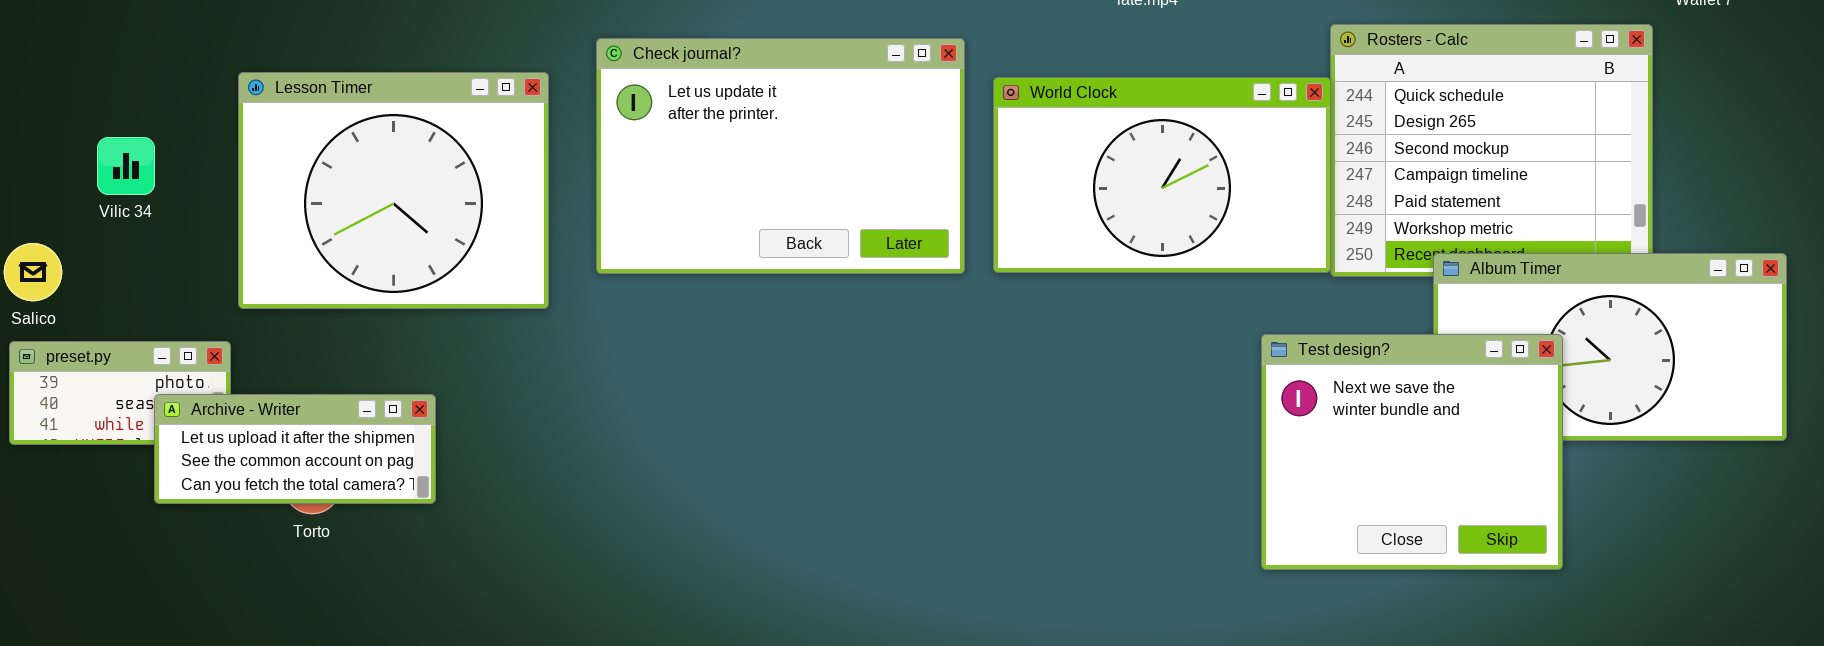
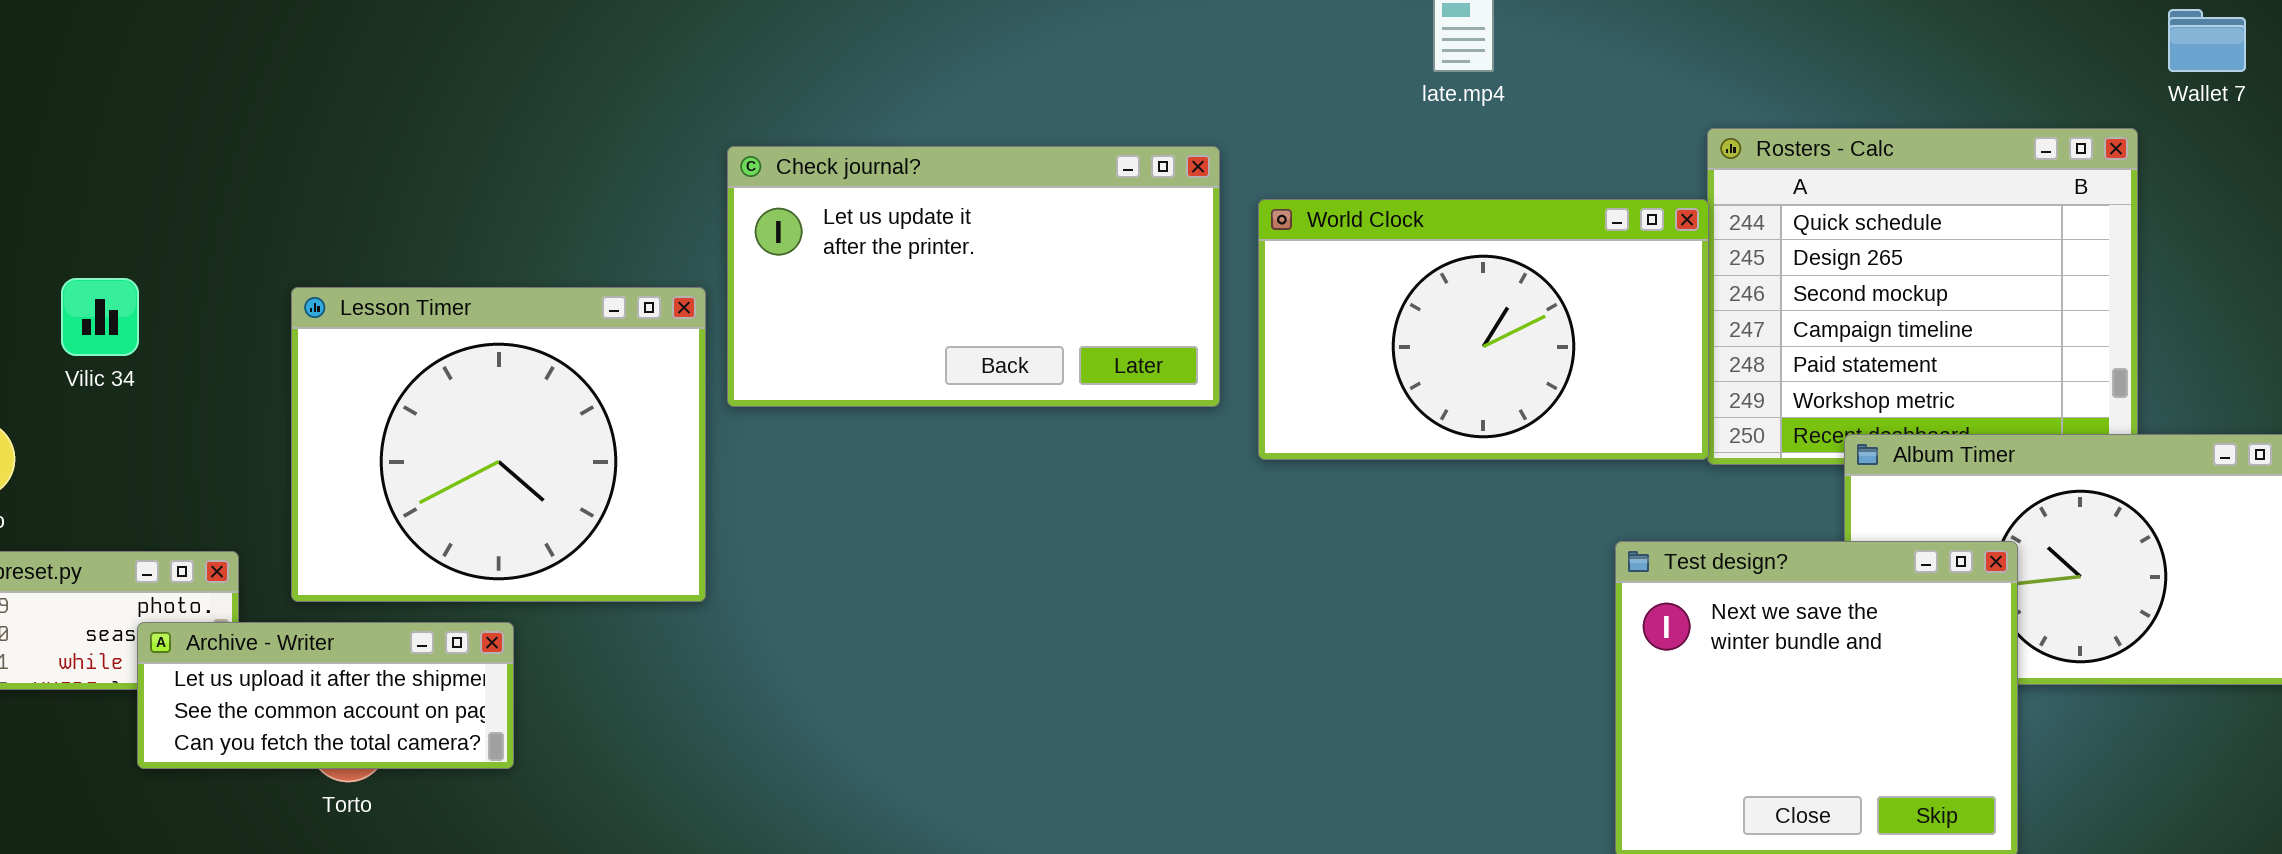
Check journal?: [596,38,965,274] -> [727,146,1220,407], resized
Lesson Timer: [238,72,549,309] -> [291,287,706,602], moved

